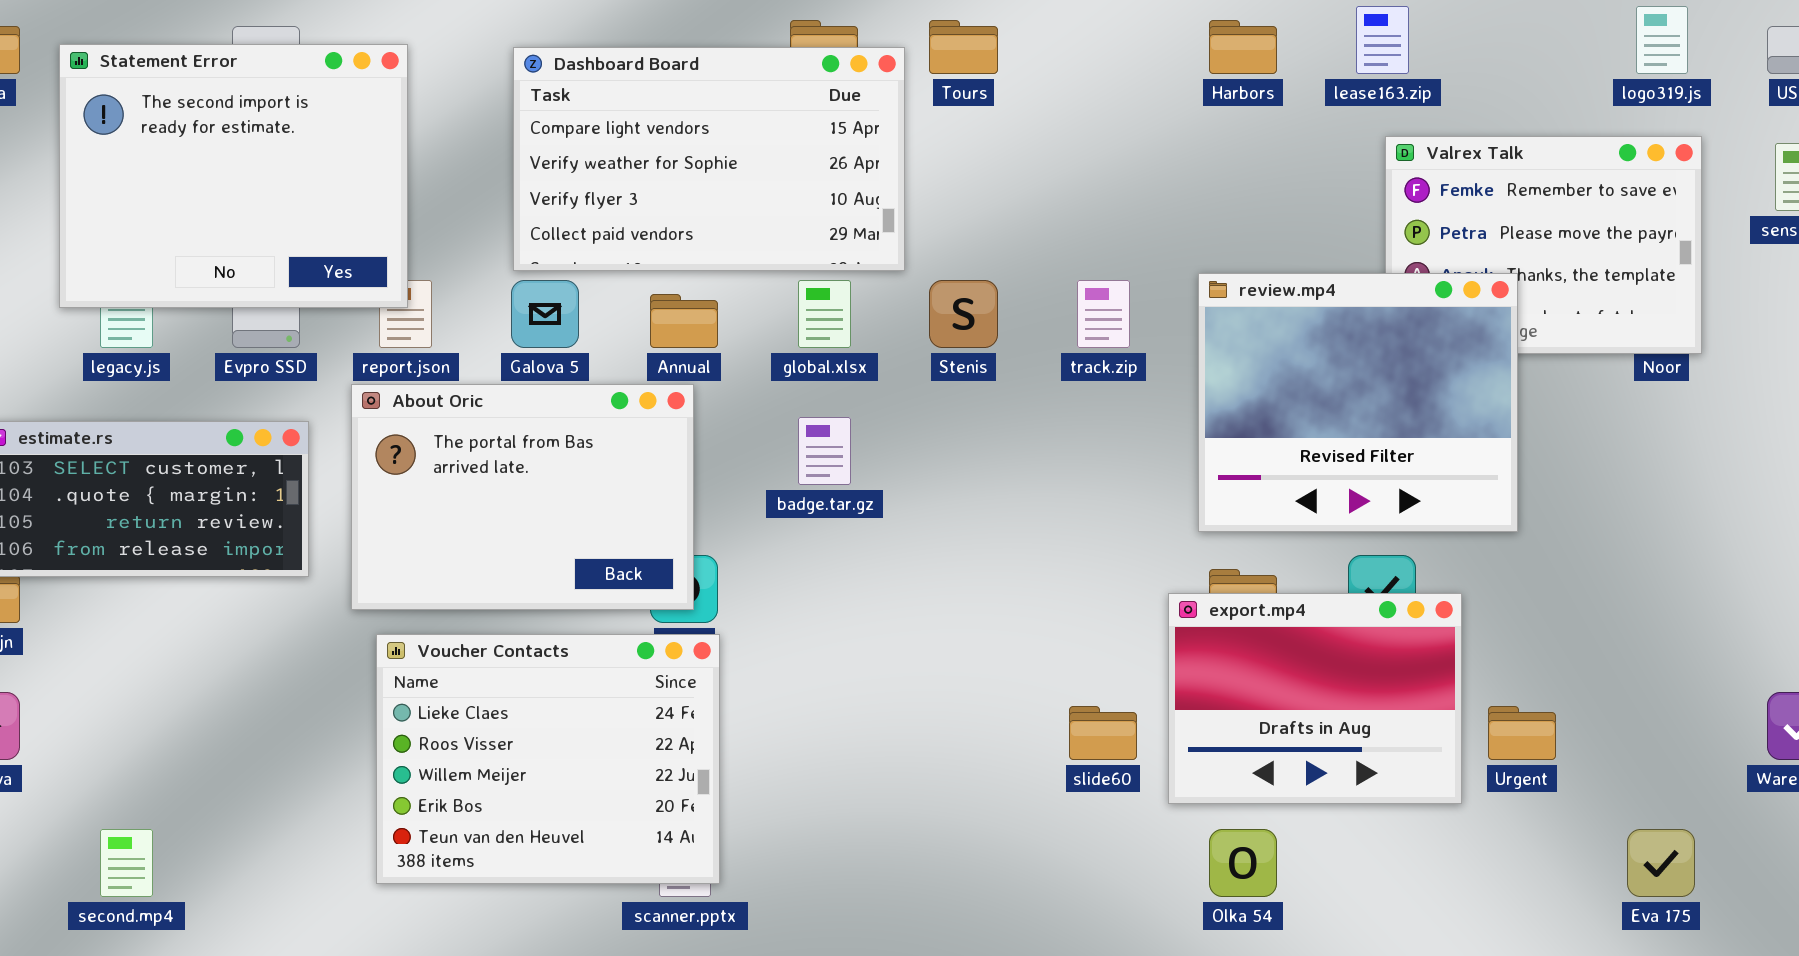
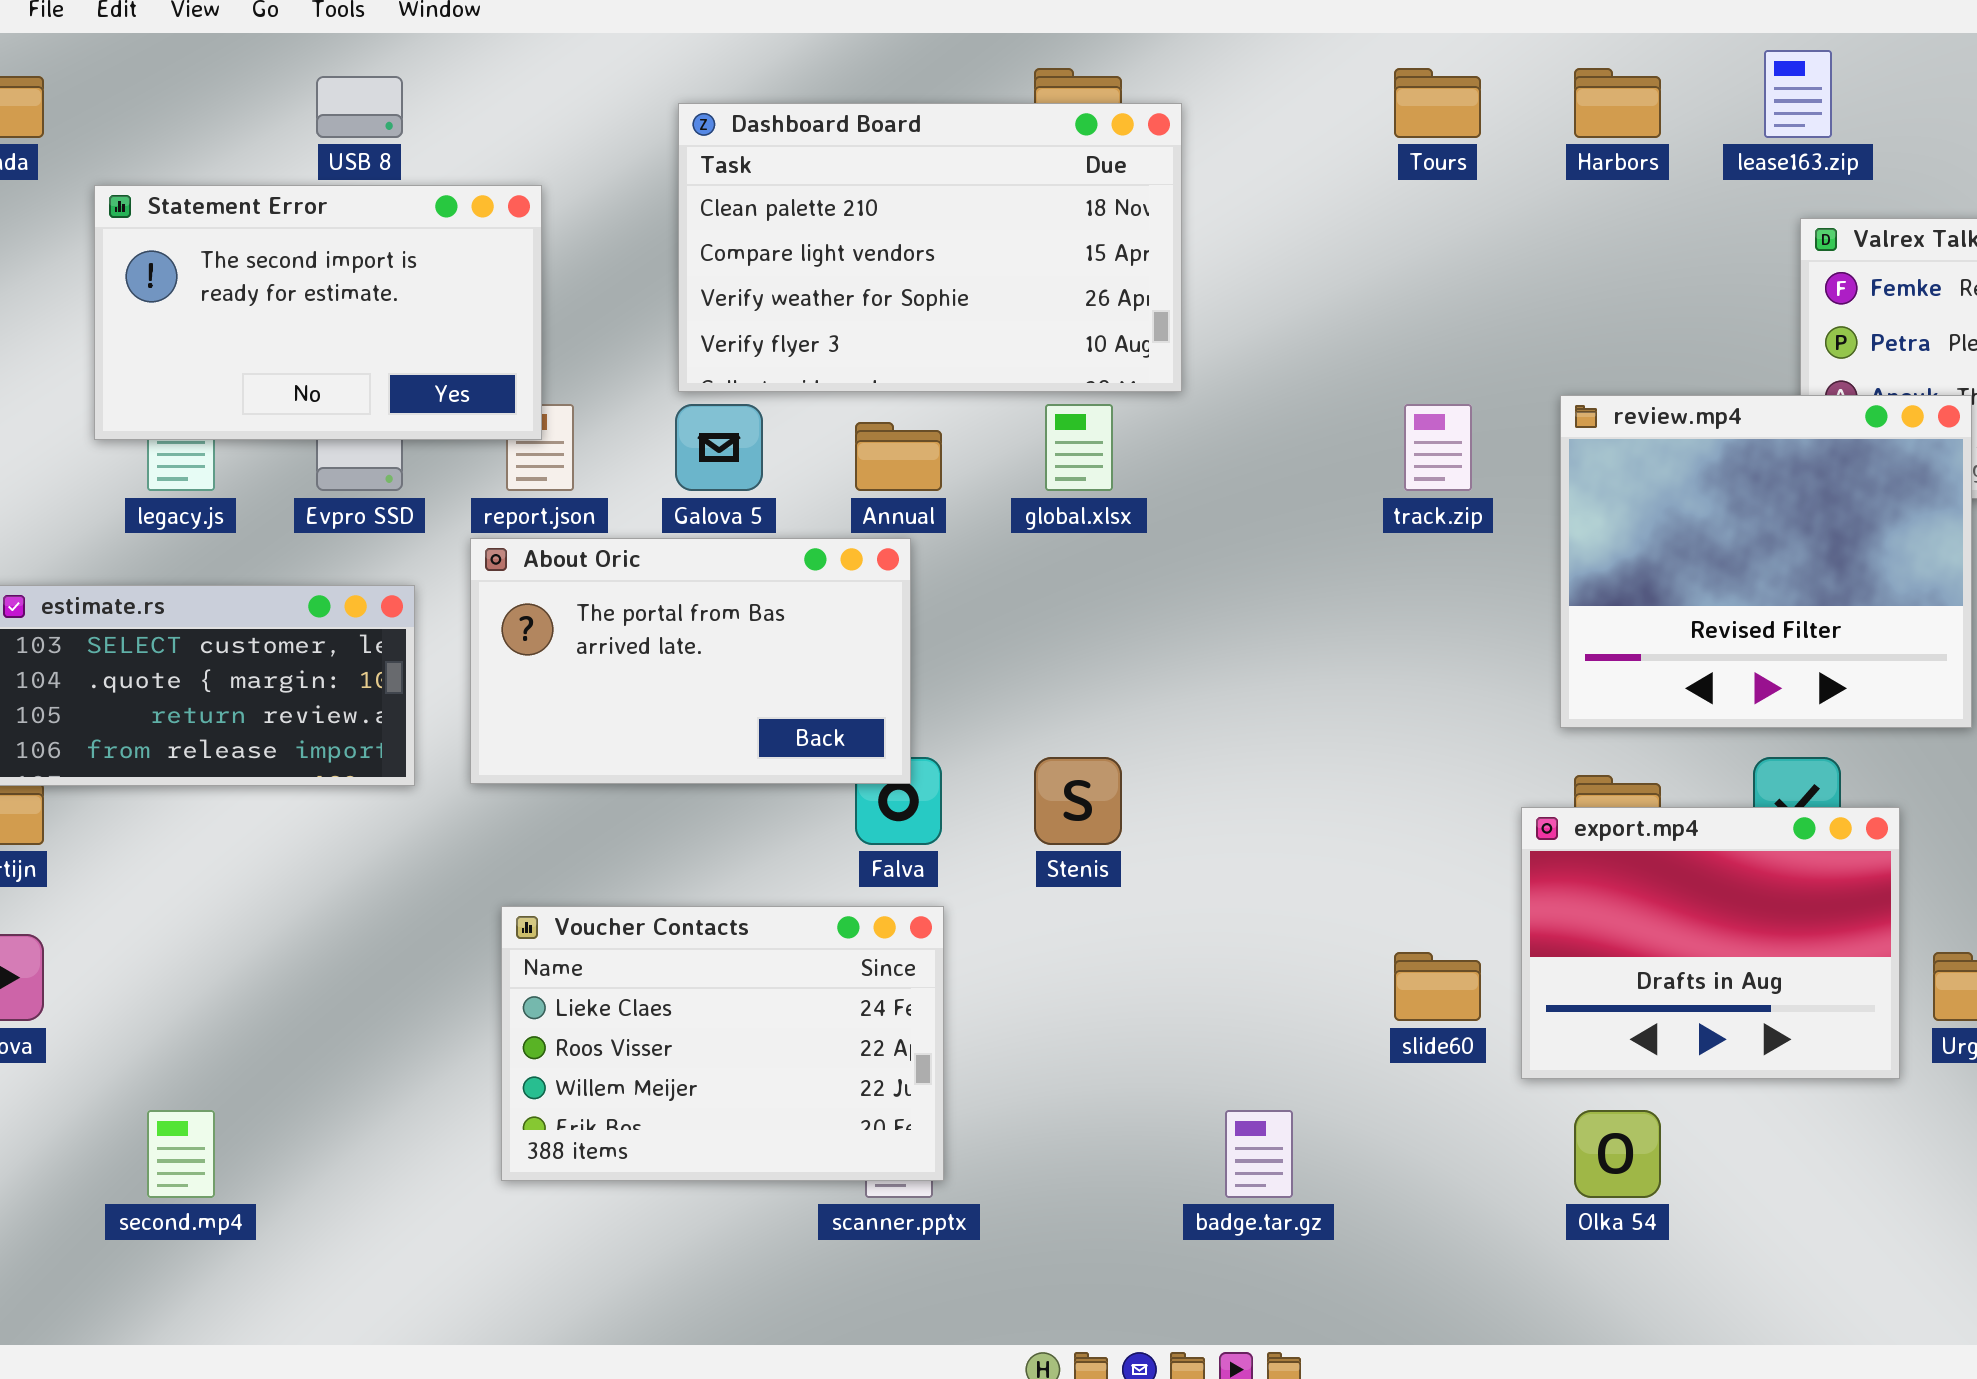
Tours: [929,20,998,74] -> [1394,68,1481,138], moved
Statement Error: [59,44,408,308] -> [94,185,542,440], resized
Dashboard Board: [513,47,905,271] -> [678,103,1182,392], scrolled up 1 row
Stenis: [929,280,998,348] -> [1034,757,1122,845], moved
About Oric: [351,384,694,610] -> [470,538,911,784], resized
badge.tar.gz: [798,417,851,485] -> [1225,1110,1293,1198], moved
Voucher Contacts: [376,634,720,884] -> [501,906,944,1181], resized

